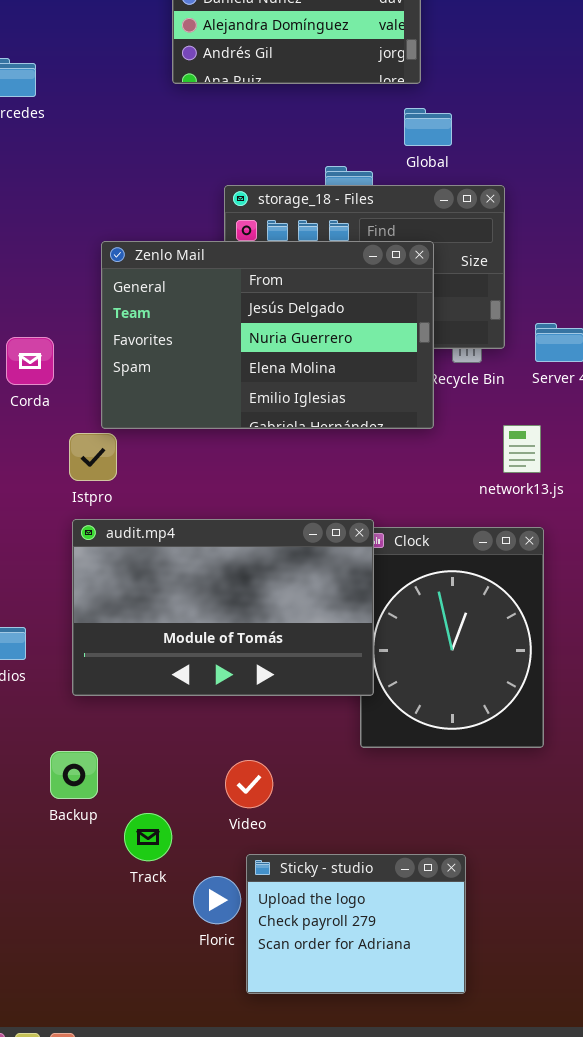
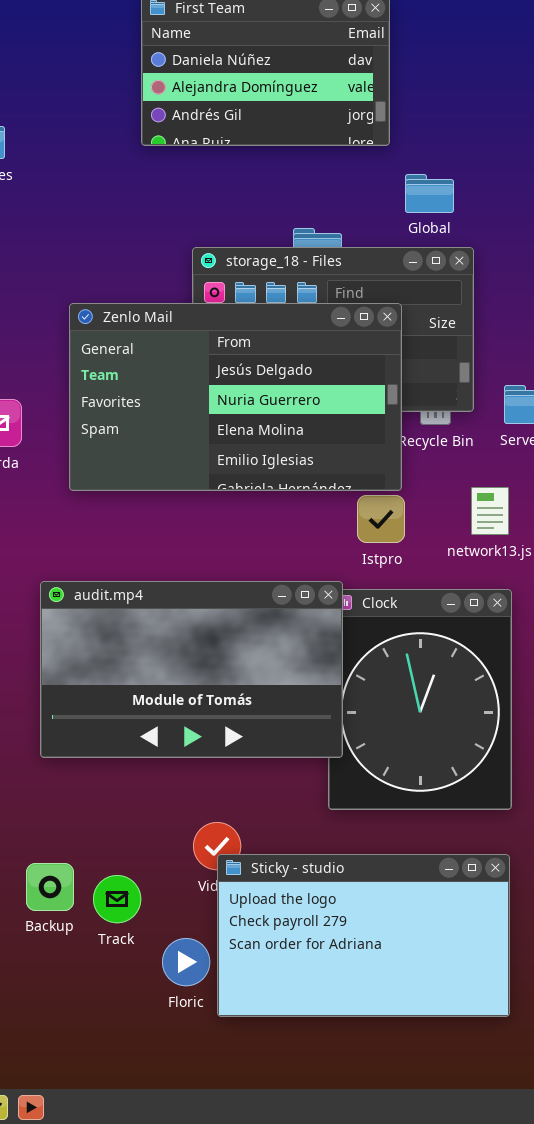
Global: [404,108,452,146] -> [405,174,454,213], moved
Istpro: [69,433,117,481] -> [357,495,405,543], moved
Backup: [50,751,98,799] -> [26,863,74,911], moved
Sticky - studio: [246,854,466,994] -> [217,854,510,1017], moved, resized

